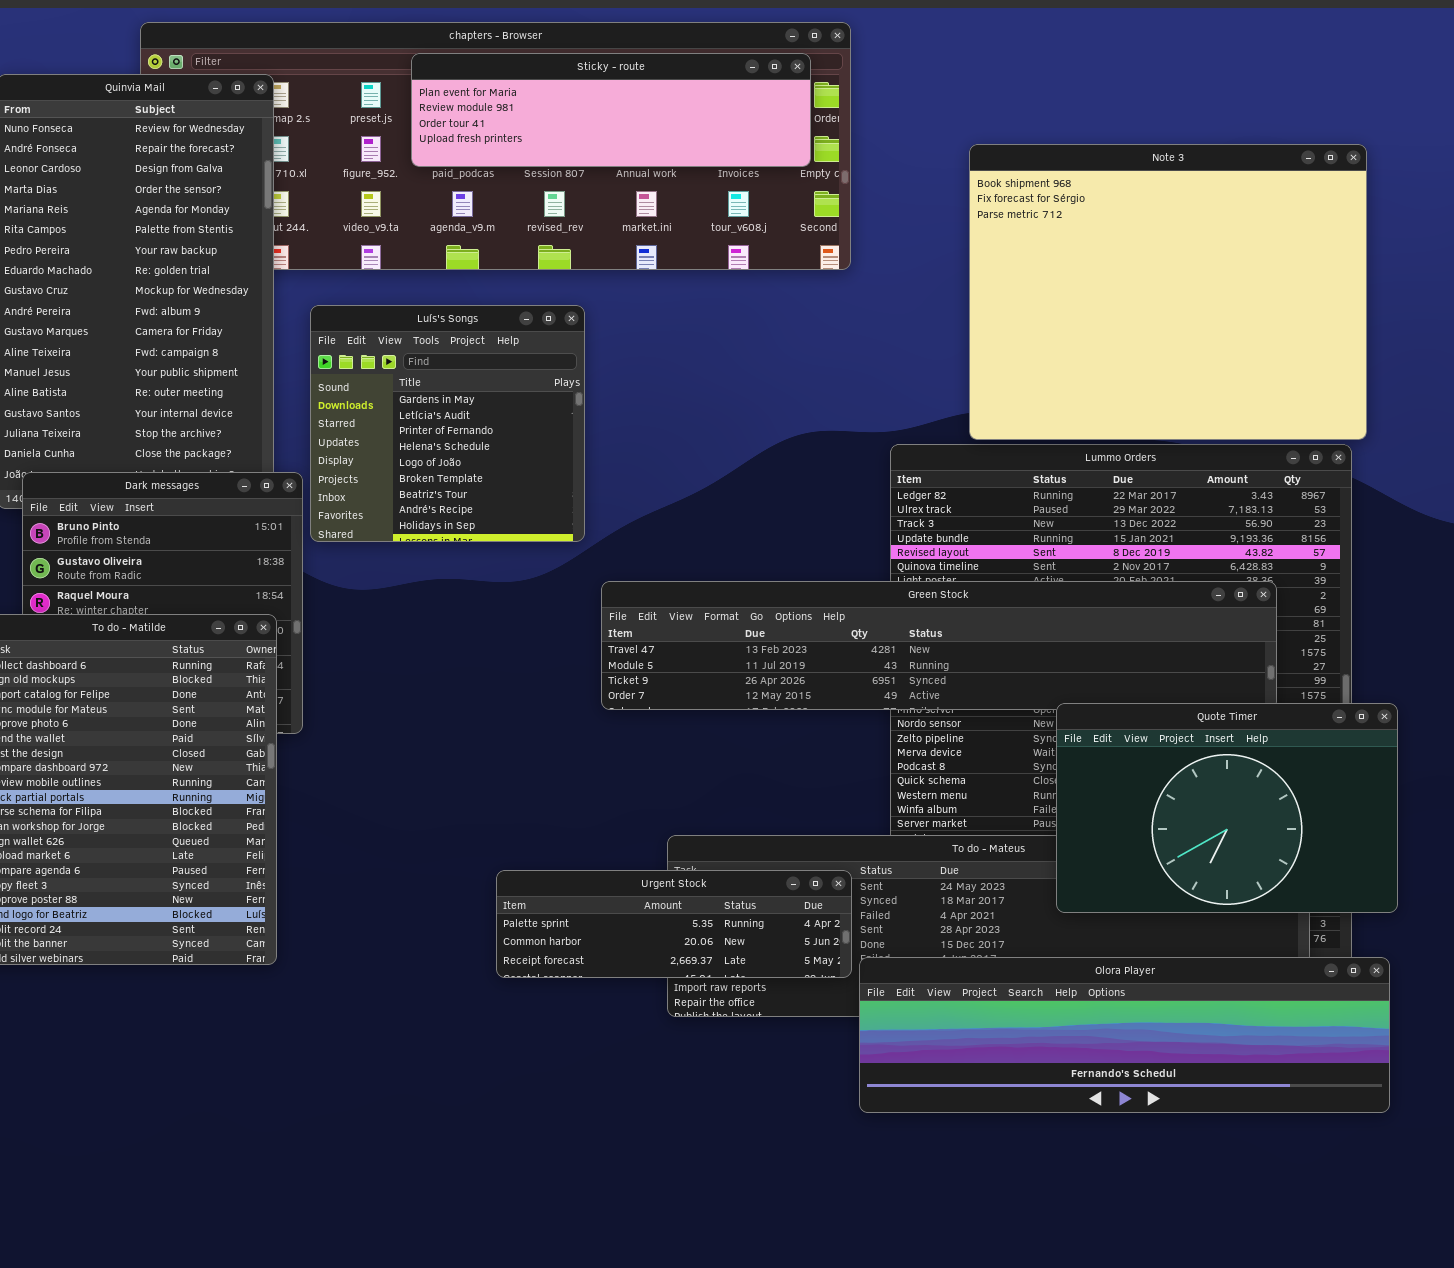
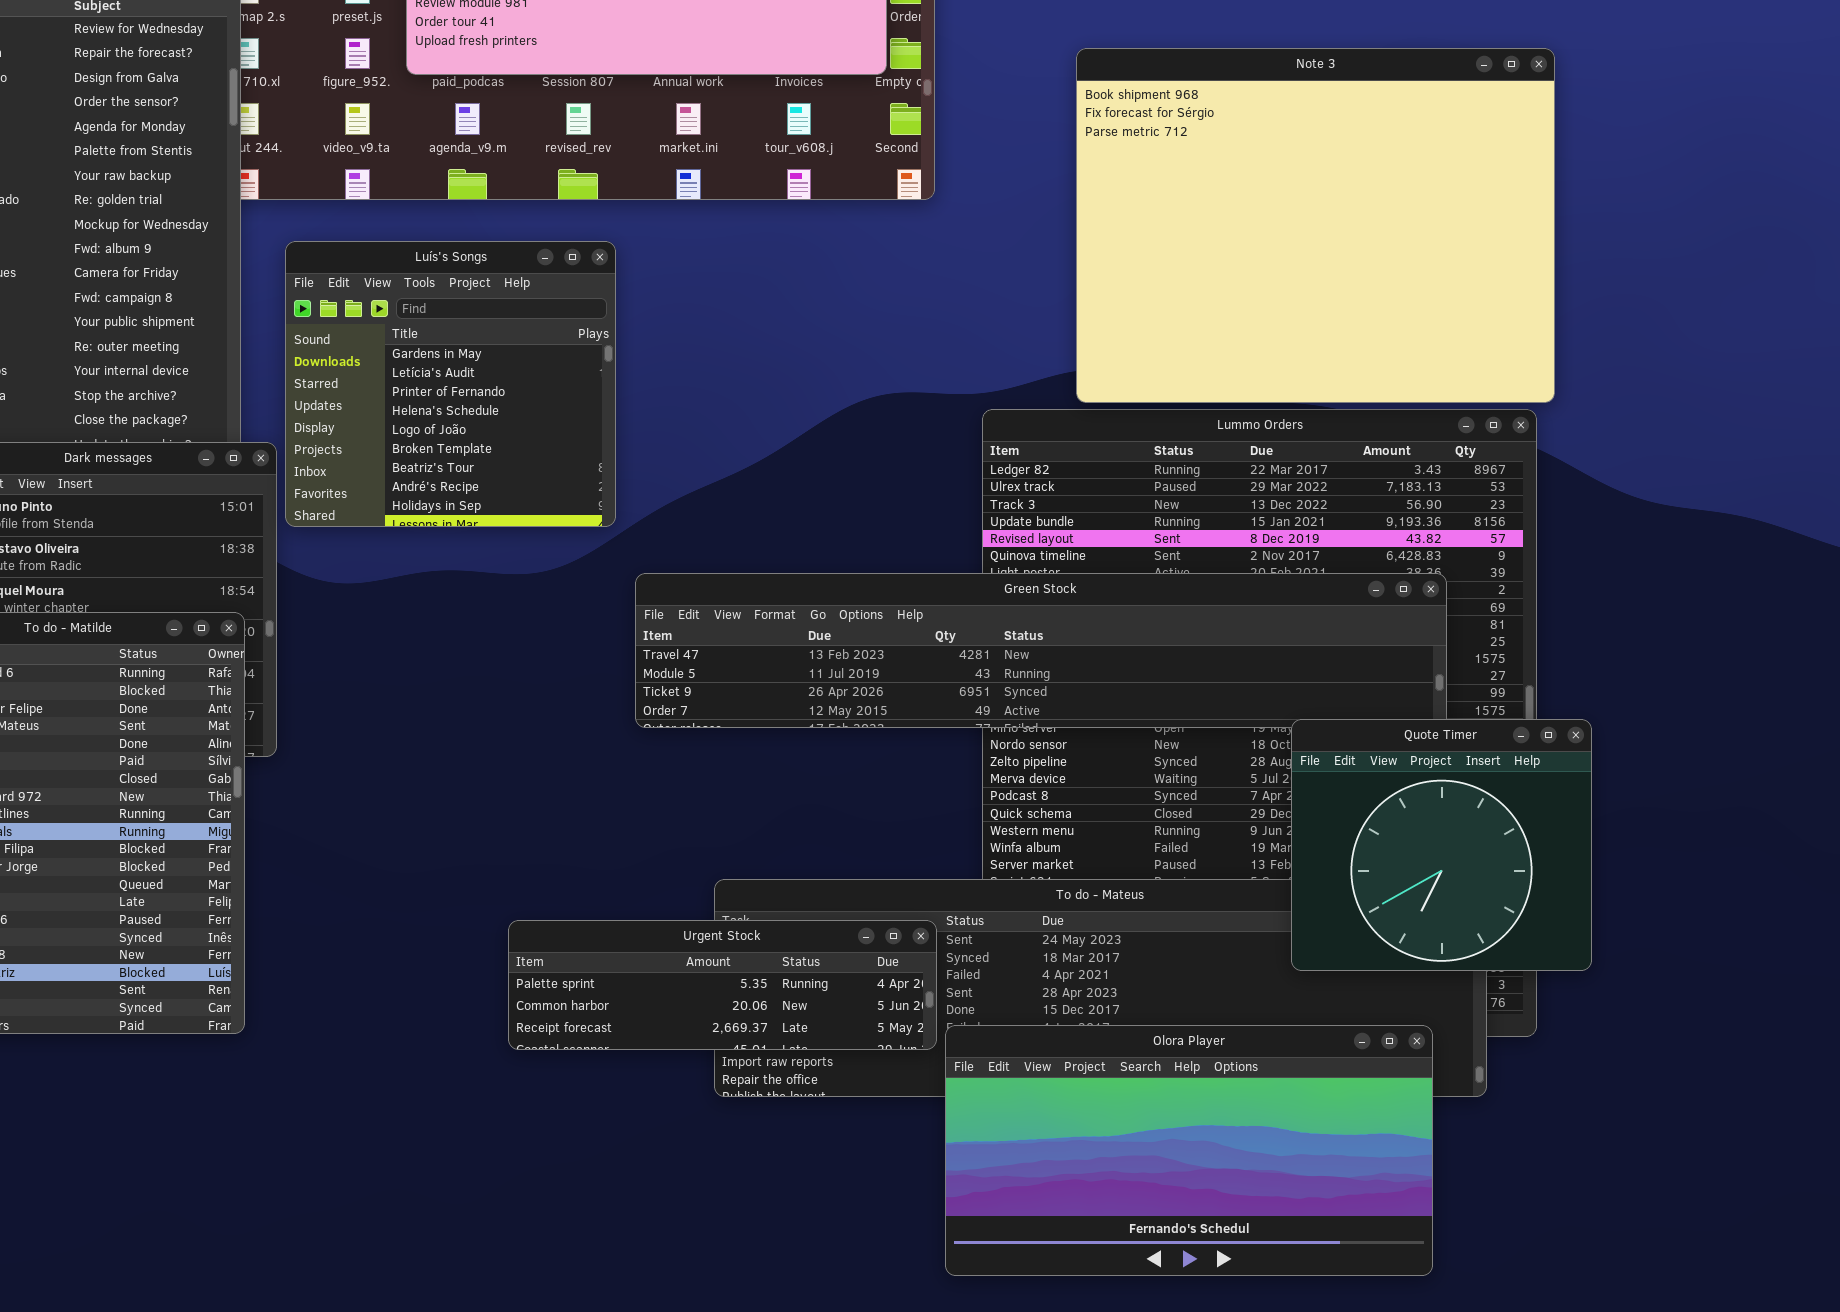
Quote Timer: [1056,703,1398,913] -> [1291,719,1592,971], resized
Olora Player: [859,957,1390,1113] -> [945,1025,1433,1276], resized

